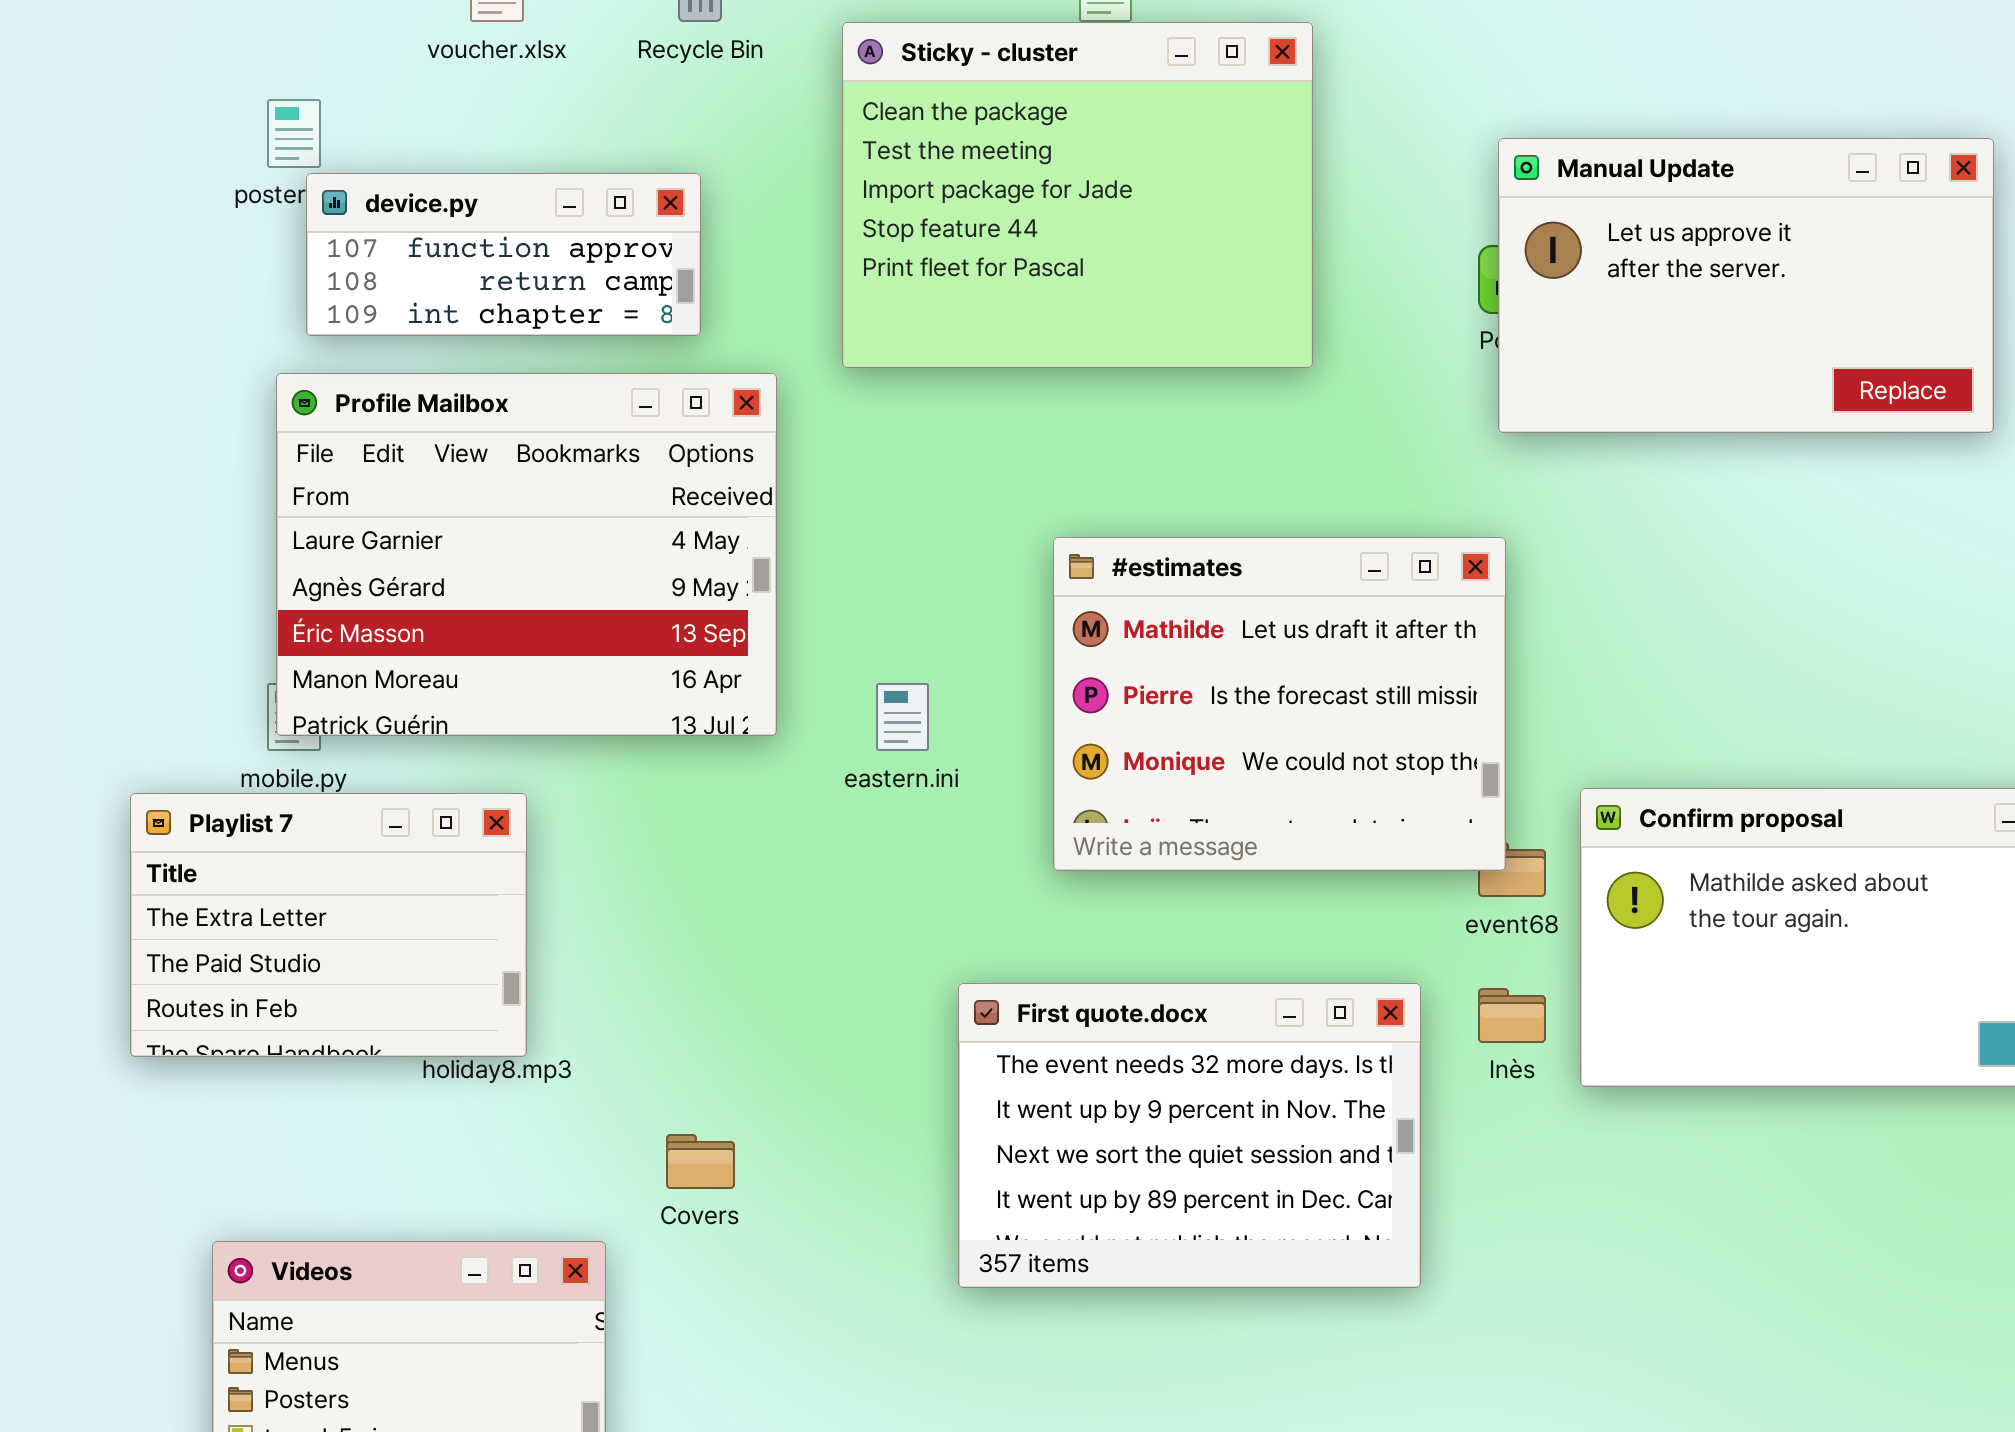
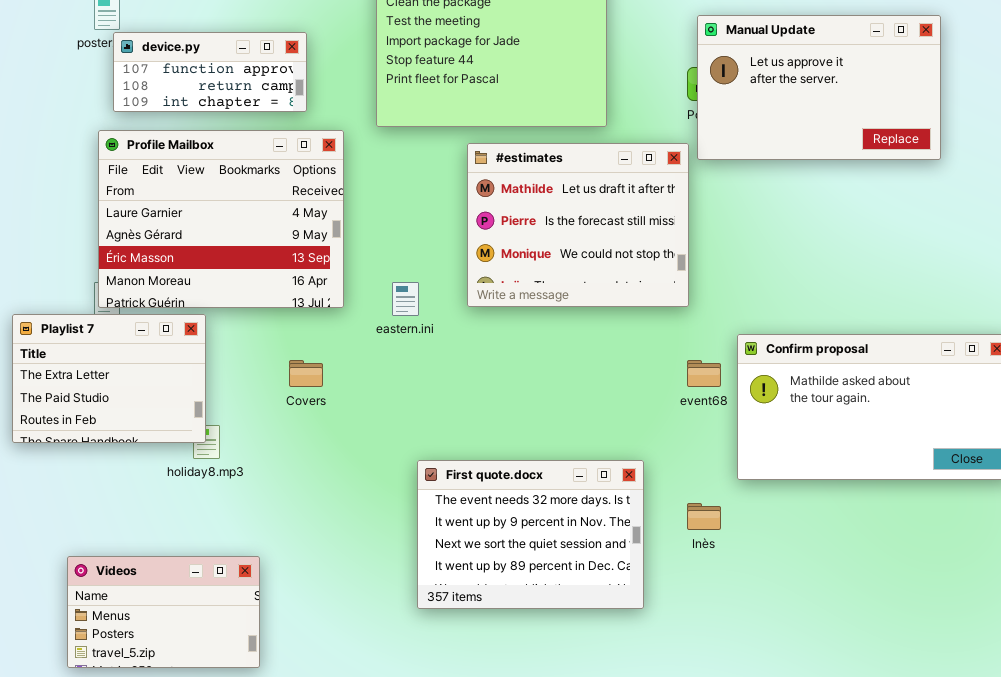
#estimates: [1053,537,1506,871] -> [467,143,689,307], moved
Playlist 7: [130,793,527,1057] -> [12,314,206,443], moved
First quote.docx: [958,983,1421,1288] -> [417,460,644,609], moved
Inès: [1478,988,1546,1043] -> [687,503,721,530], moved
Covers: [666,1134,735,1189] -> [289,360,323,387], moved

